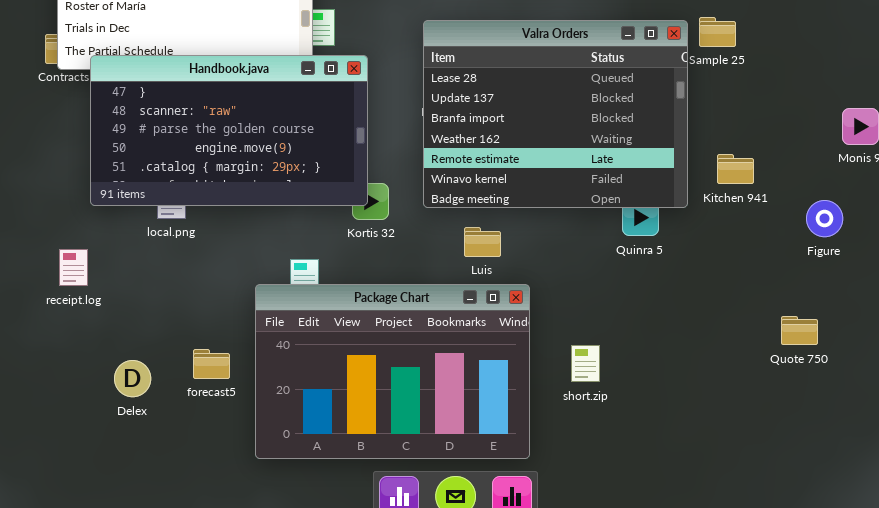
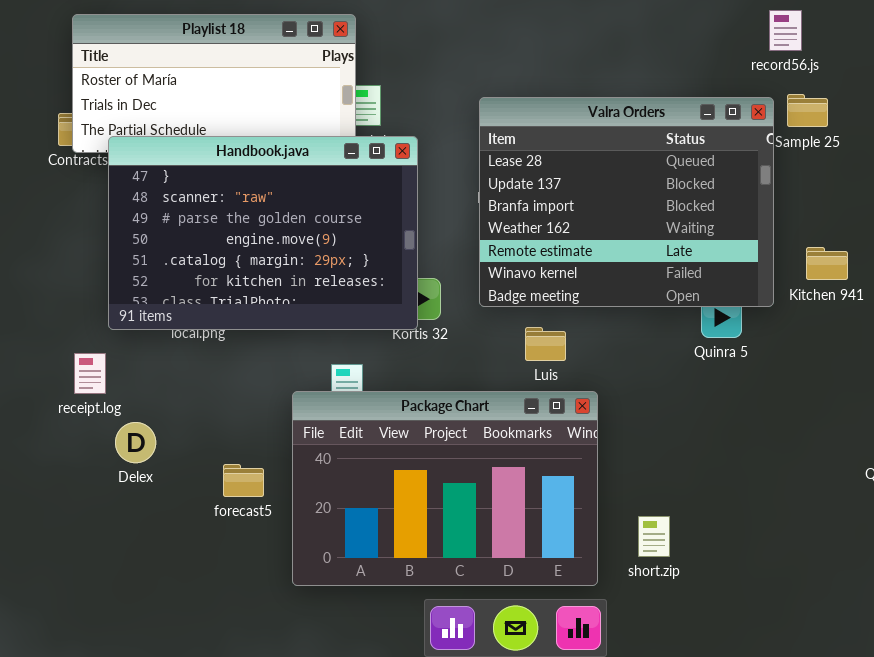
Handbook.java: [90,55,368,206] -> [108,136,418,330], resized
short.zip: [571,345,600,382] -> [638,516,670,557], moved
Delex: [114,360,151,397] -> [115,422,156,463], moved

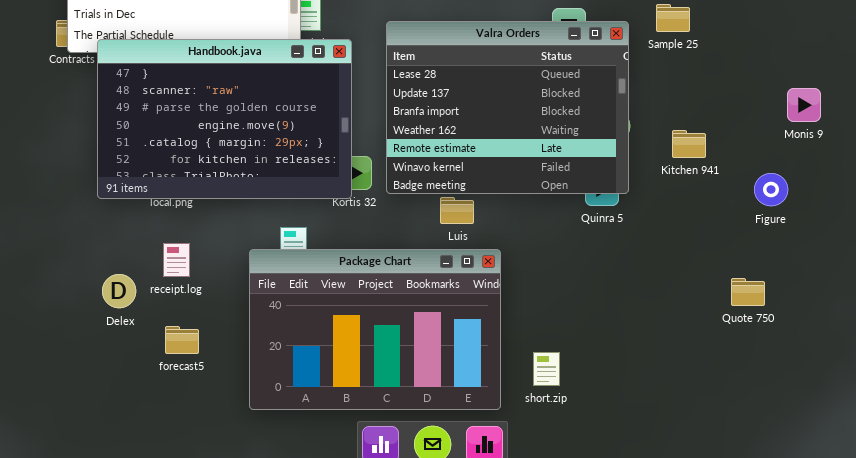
Valra Orders: [479,97,774,307] -> [386,21,629,194], moved
receipt.log: [74,353,106,394] -> [163,243,190,277], moved
forecast5: [223,464,264,497] -> [165,326,199,354], moved

